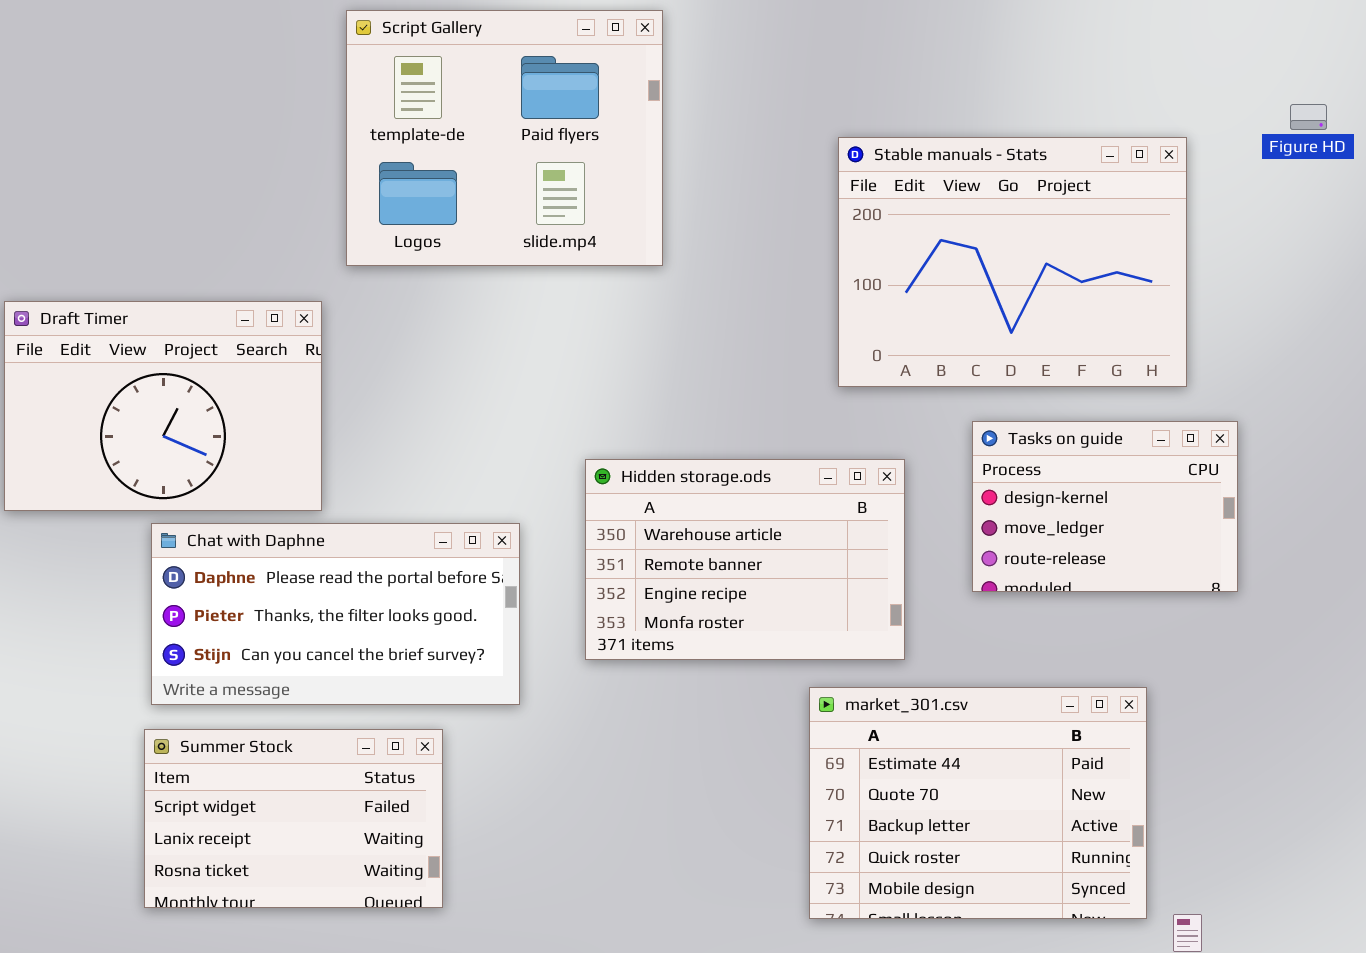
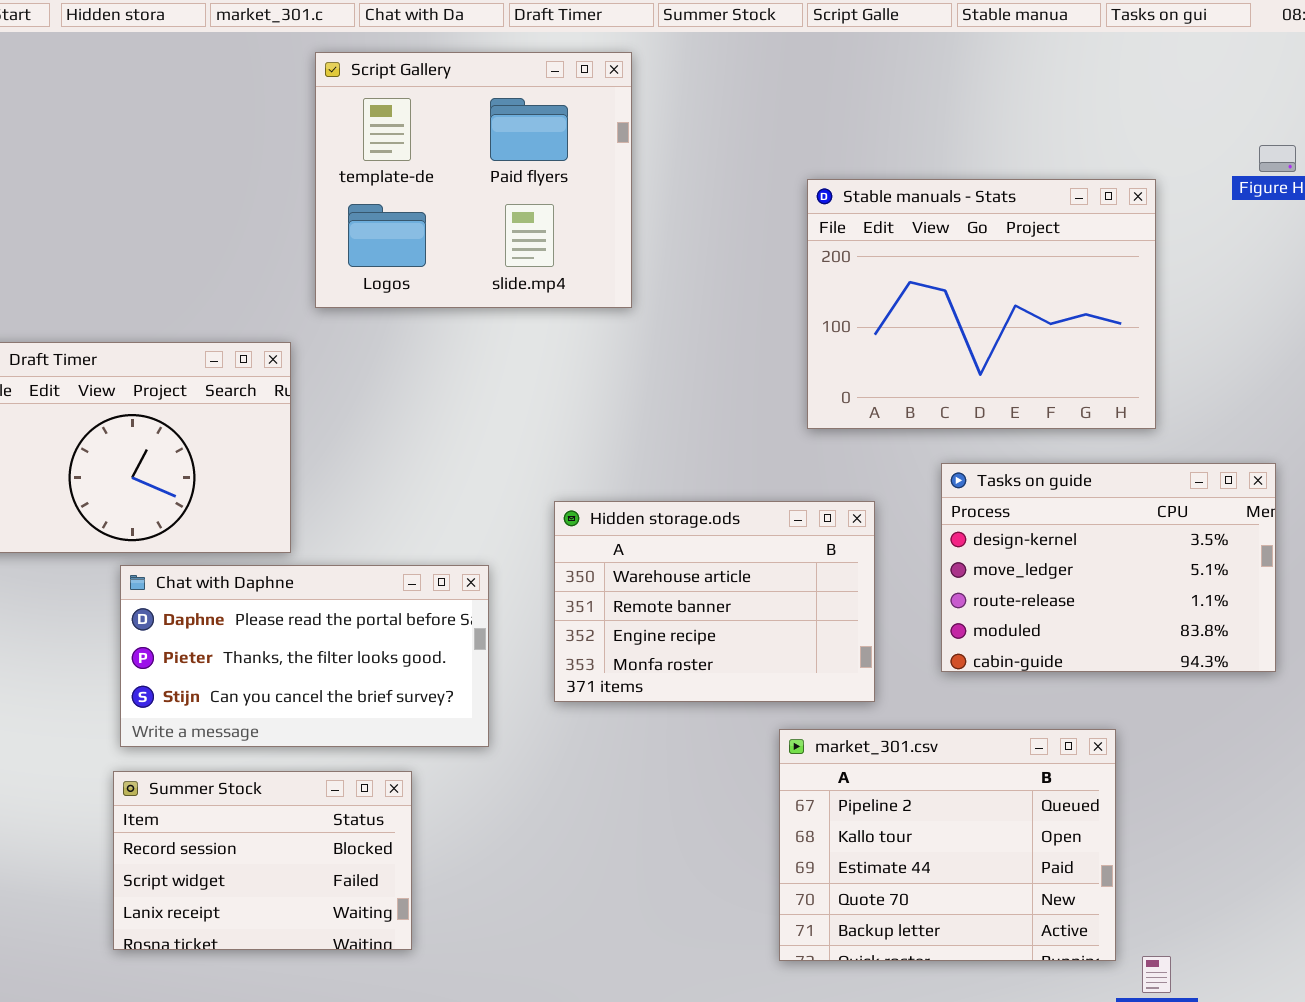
Tasks on guide: [972,421,1238,592] -> [941,463,1276,672], resized
market_301.csv: [809,687,1147,919] -> [779,729,1116,961], scrolled up 2 rows
Summer Stock: [144,729,443,908] -> [113,771,412,950], scrolled up 1 row

